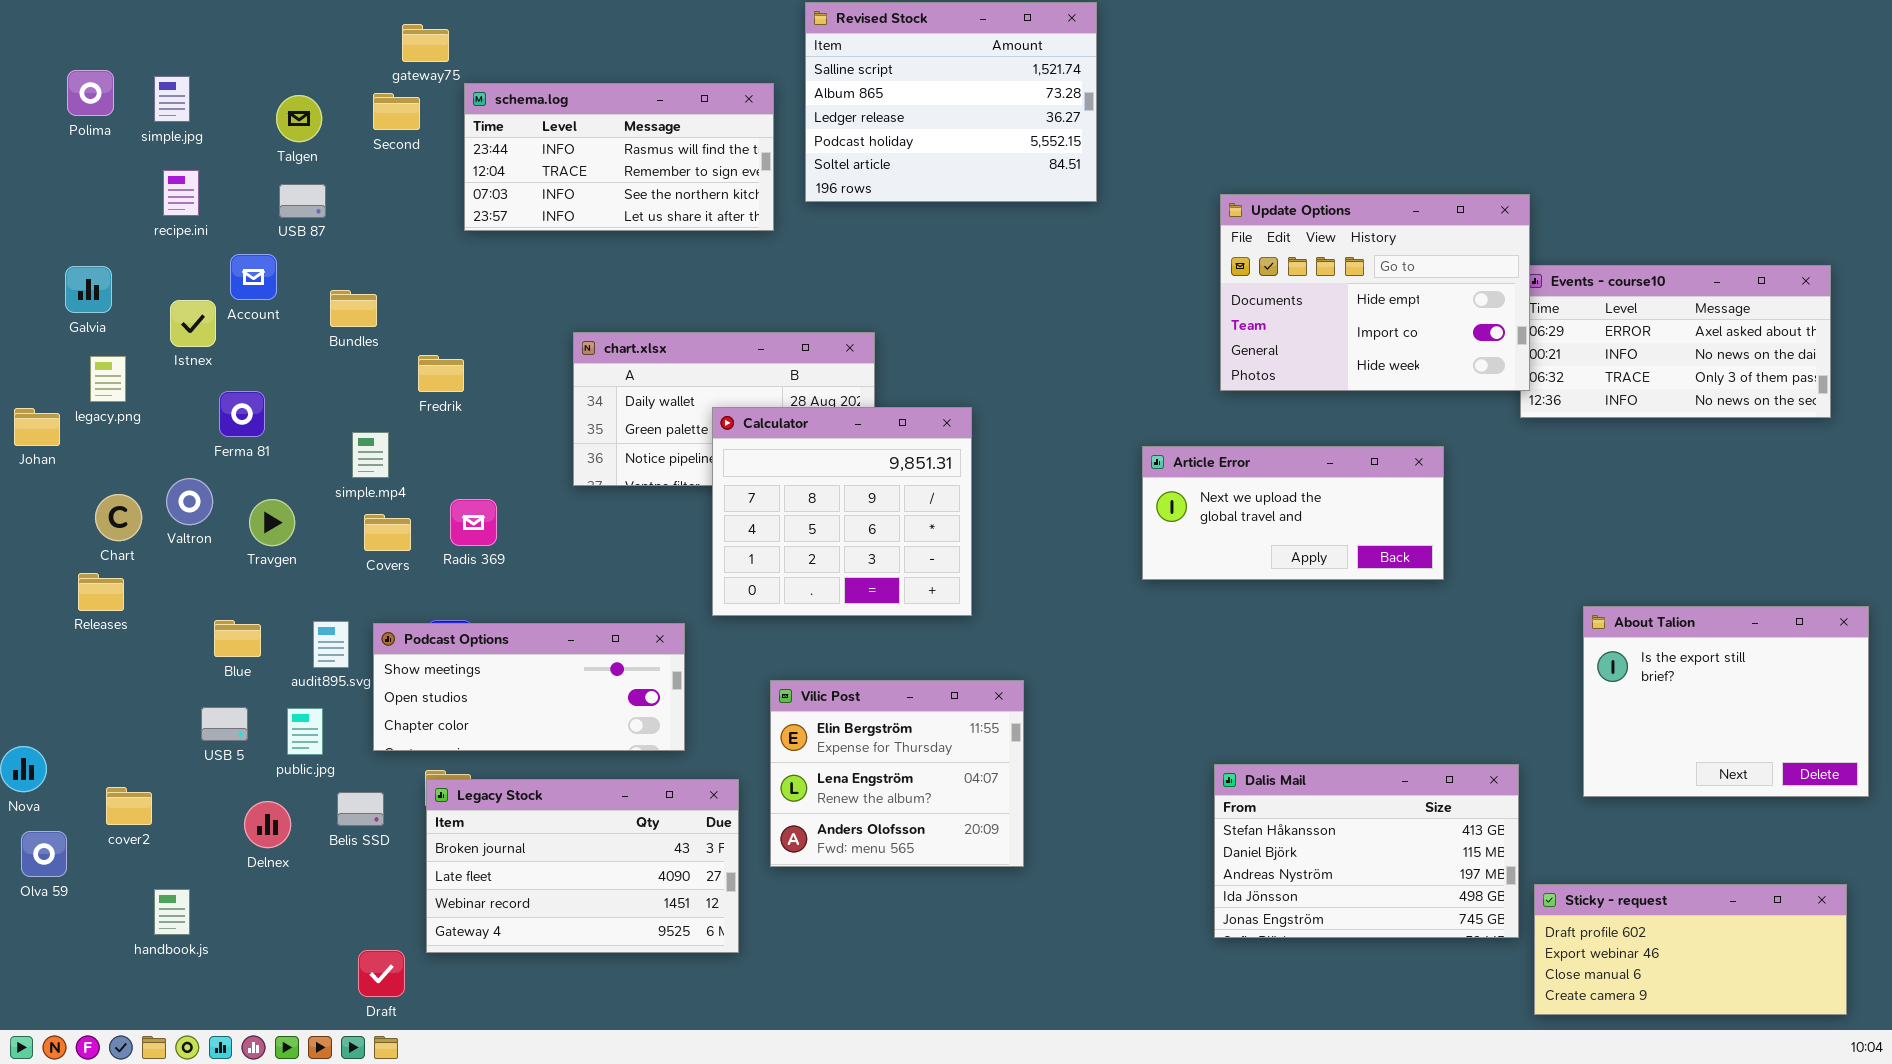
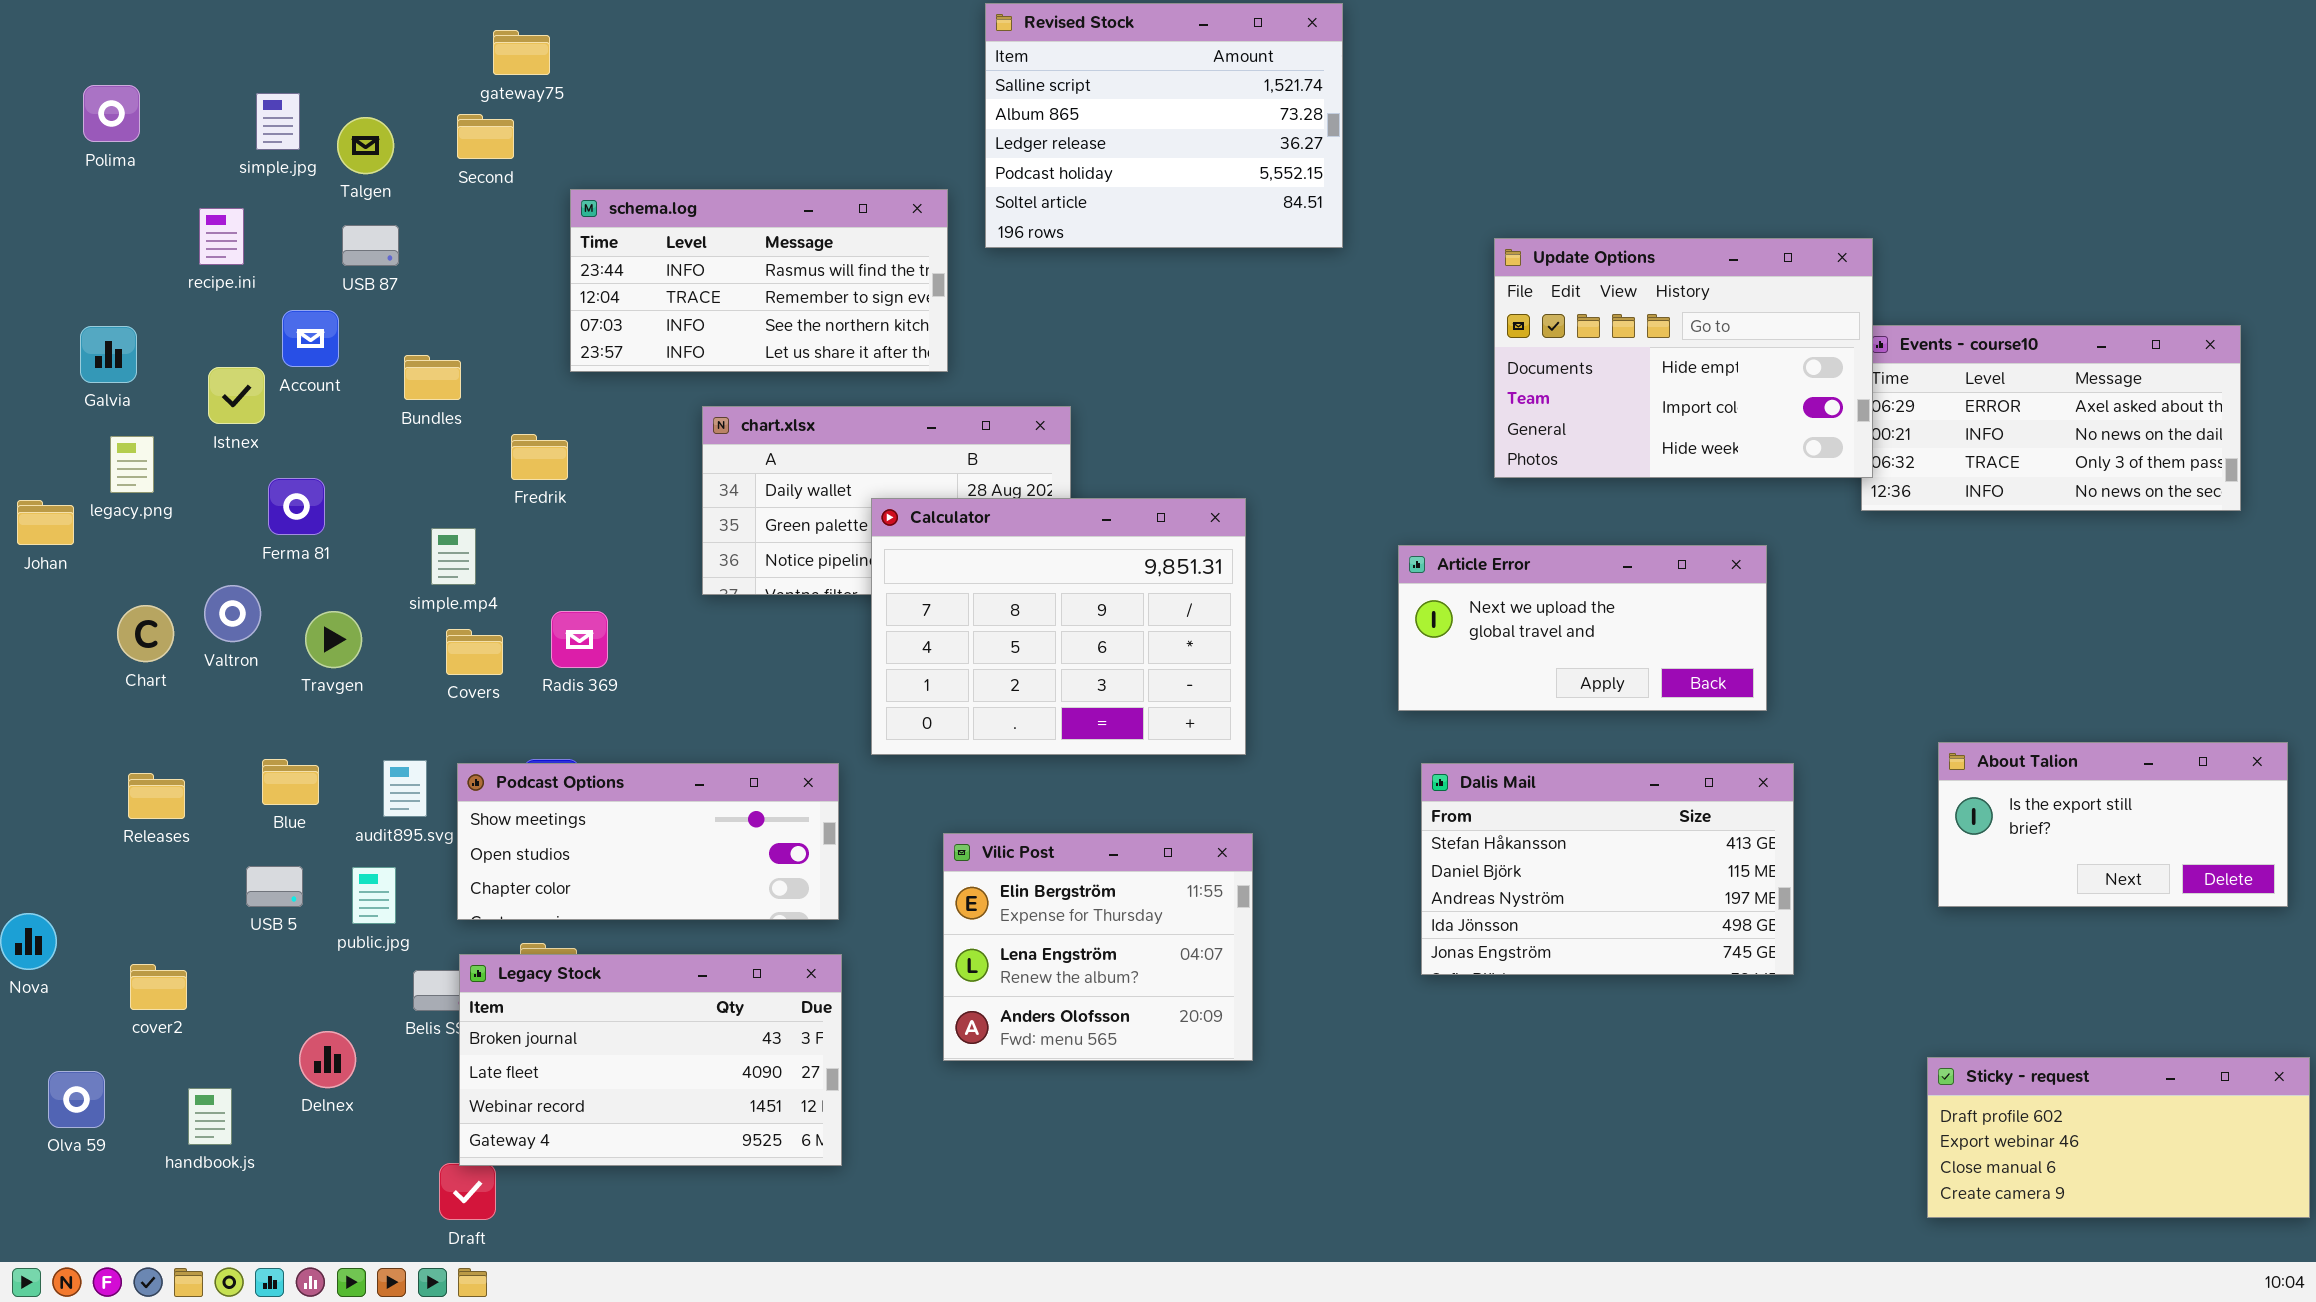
simple.jpg: [154,76,190,122] -> [256,93,300,150], moved
schema.log: [464,83,774,231] -> [570,189,948,372], moved
Calculator: [712,407,972,616] -> [871,498,1246,755], resized
Releases: [78,573,124,611] -> [128,773,185,819], moved
About Talion: [1583,606,1869,797] -> [1938,742,2288,907], resized
Dalis Mail: [1214,764,1519,938] -> [1421,763,1794,975], moved
Legacy Stock: [426,779,739,953] -> [459,954,842,1166], moved
Delnex: [244,801,291,848] -> [299,1031,356,1088], moved
Olva 59: [21,831,67,877] -> [48,1071,105,1128], moved
Sticky - request: [1534,884,1847,1015] -> [1927,1057,2310,1218], moved

